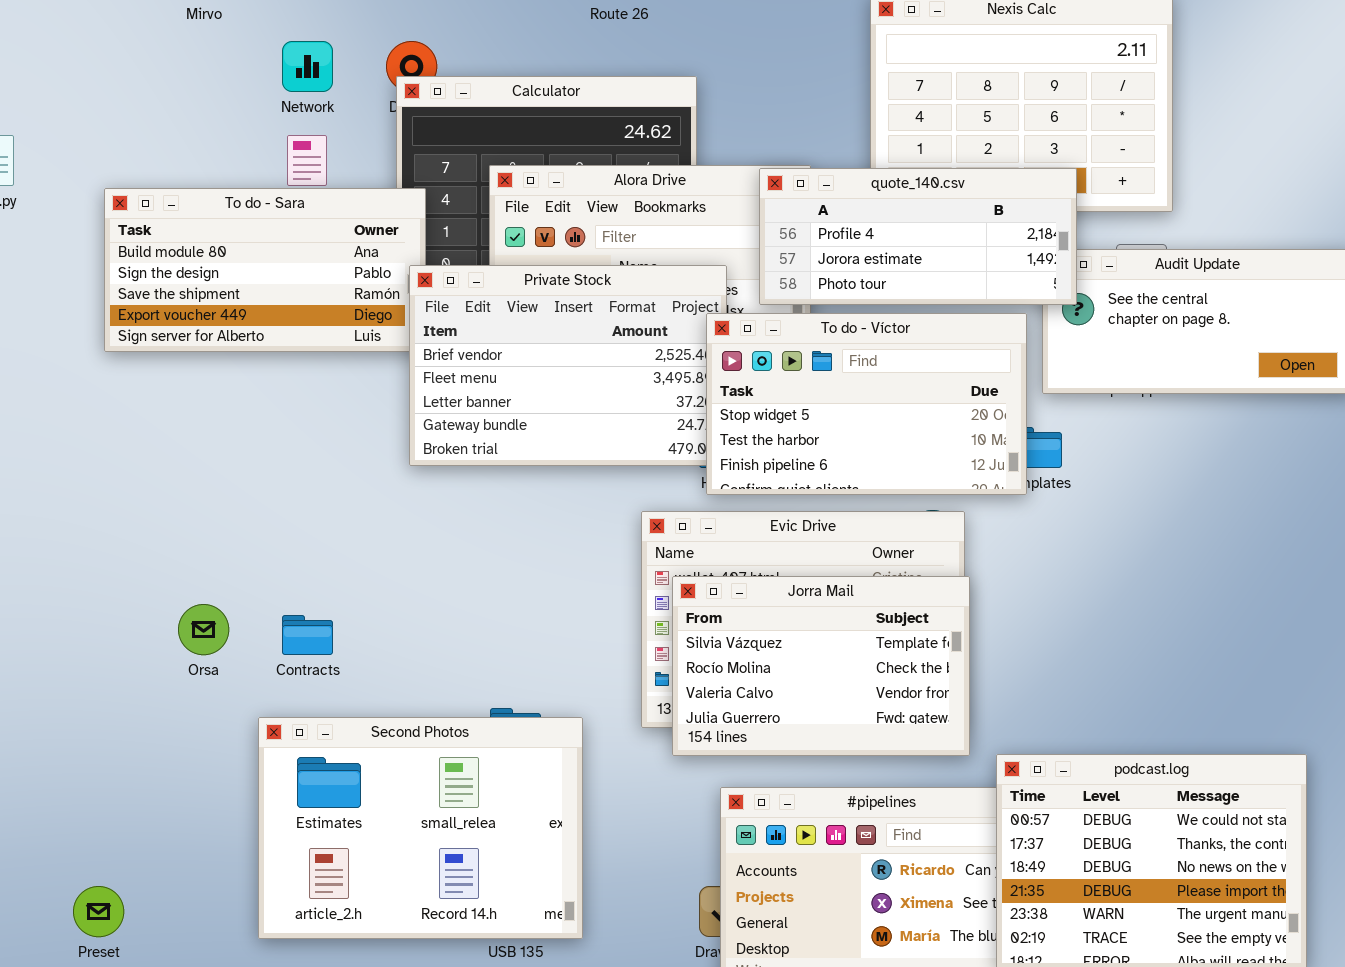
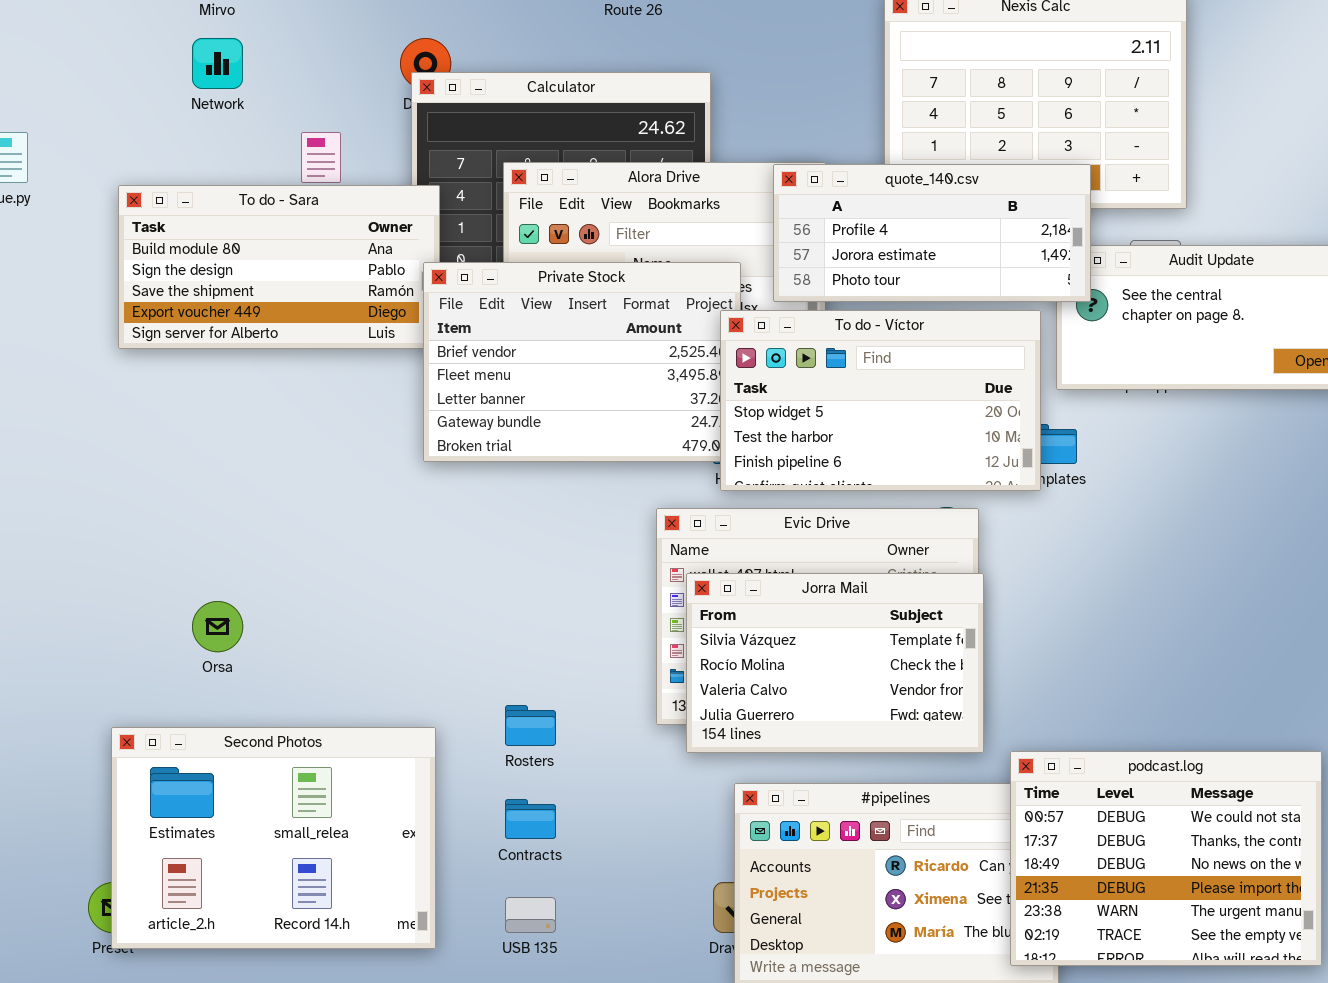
Network: [282,41,333,92] -> [192,38,243,89], moved
Contracts: [282,615,333,655] -> [505,799,556,839], moved
Second Photos: [258,717,583,939] -> [111,727,436,949], moved

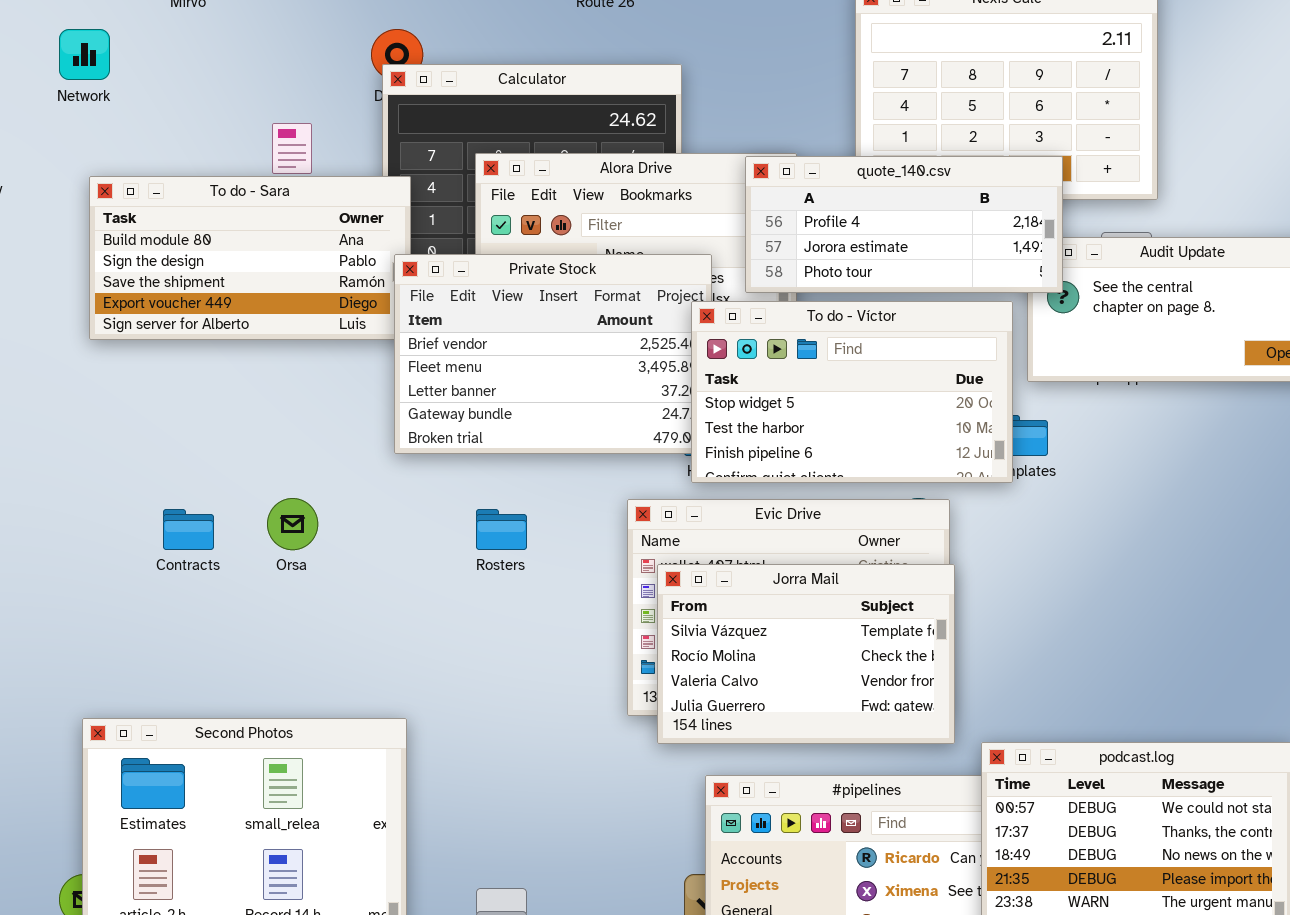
Network: [192,38,243,89] -> [59,29,110,80], moved
Orsa: [192,601,243,652] -> [267,498,318,550], moved
Rosters: [505,705,556,746] -> [476,509,527,550], moved
Contracts: [505,799,556,839] -> [163,509,214,550], moved

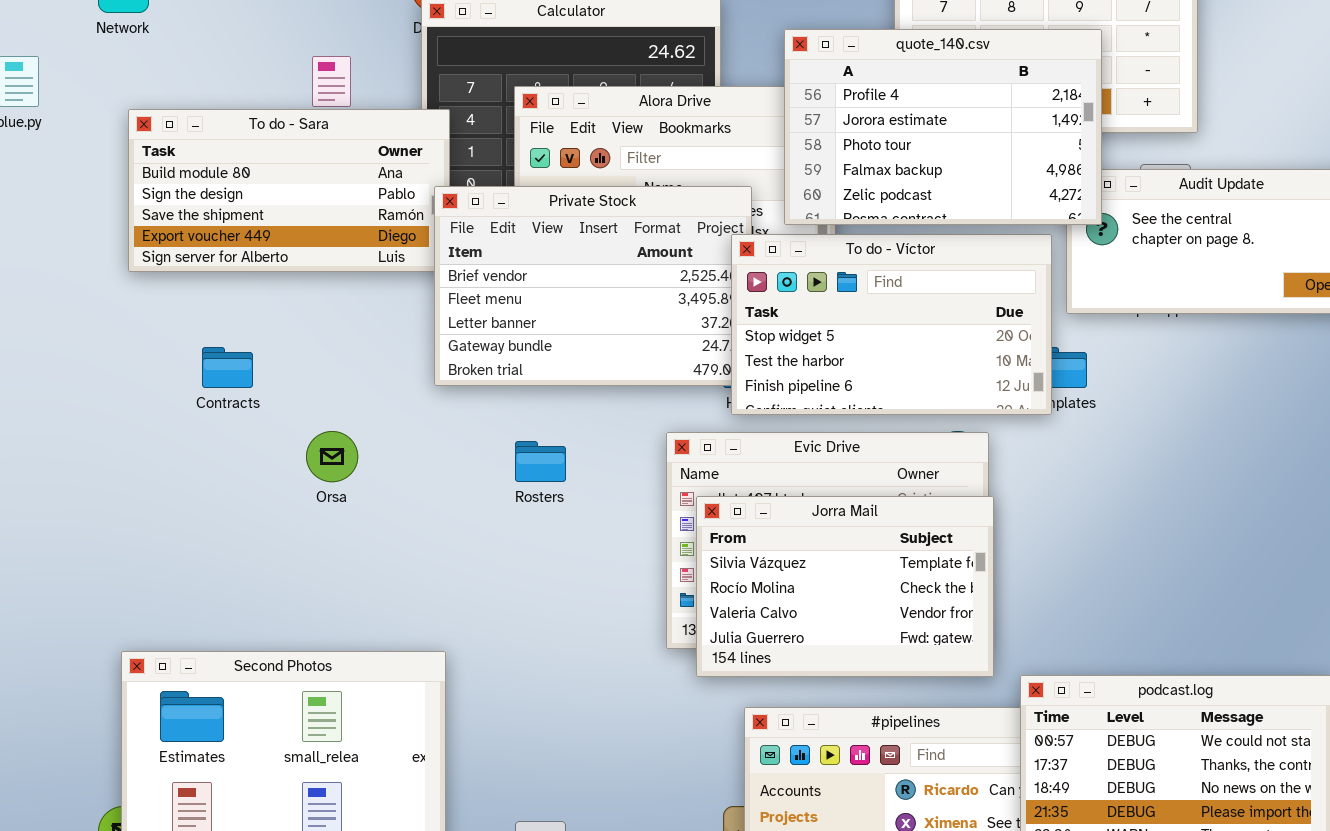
quote_140.csv: [745,156,1063,293] -> [784,29,1102,225], resized
Contracts: [163,509,214,550] -> [202,347,253,388], moved

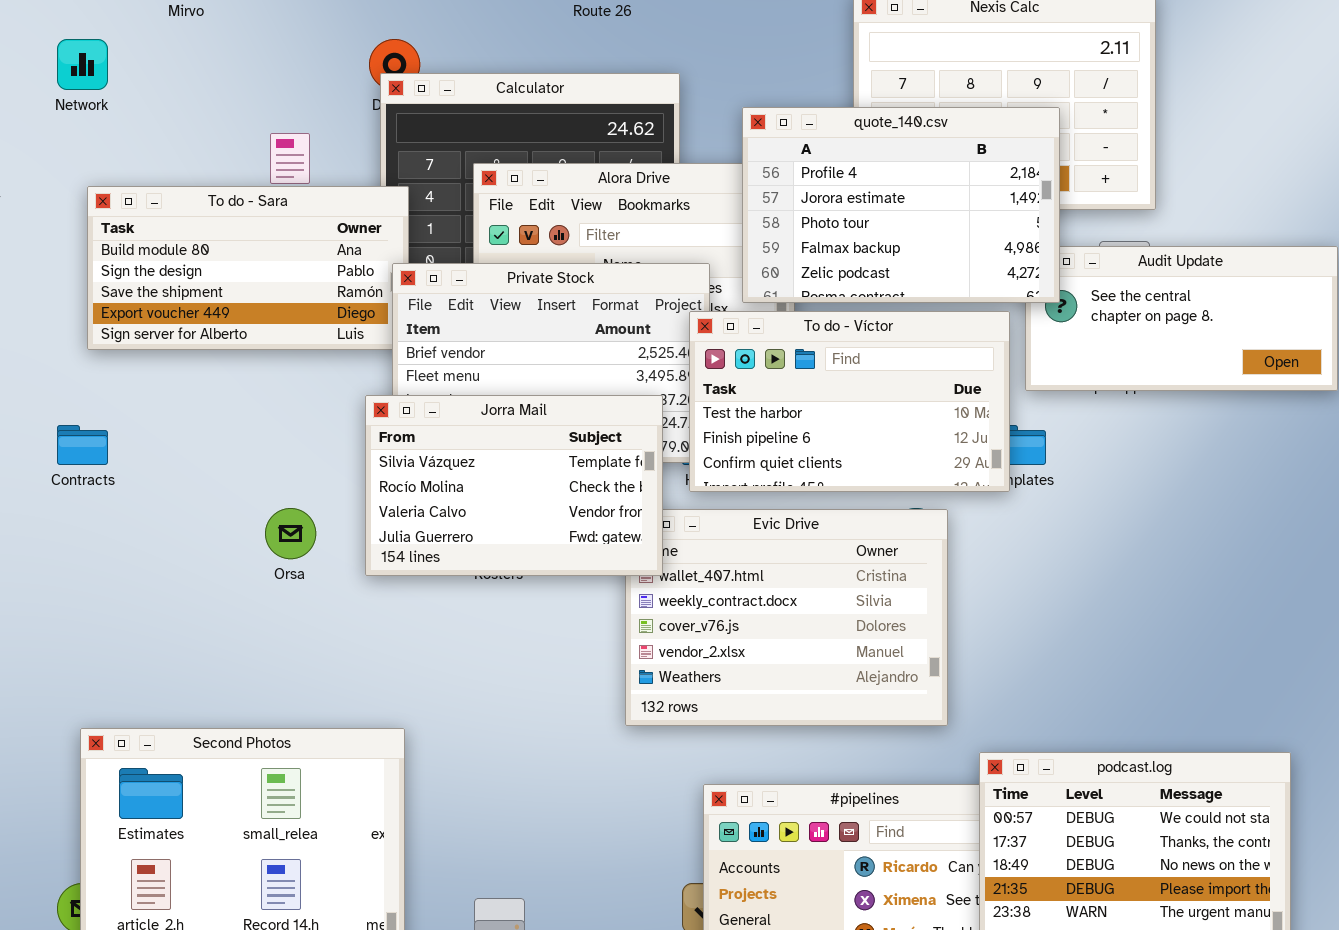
To do - Víctor: [731,234,1052,415] -> [689,311,1010,492], scrolled down 1 row
Contracts: [202,347,253,388] -> [57,425,108,465], moved
Jorra Mail: [696,496,994,677] -> [365,395,663,576], moved

